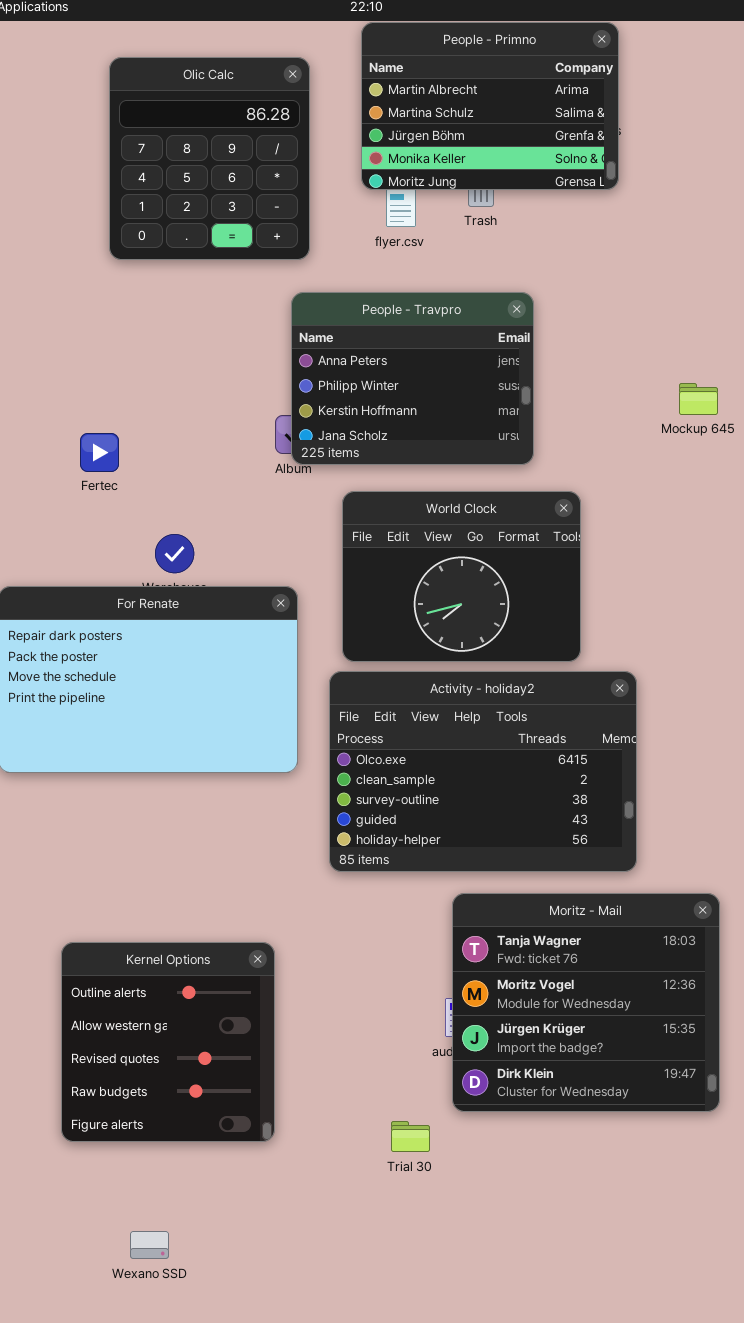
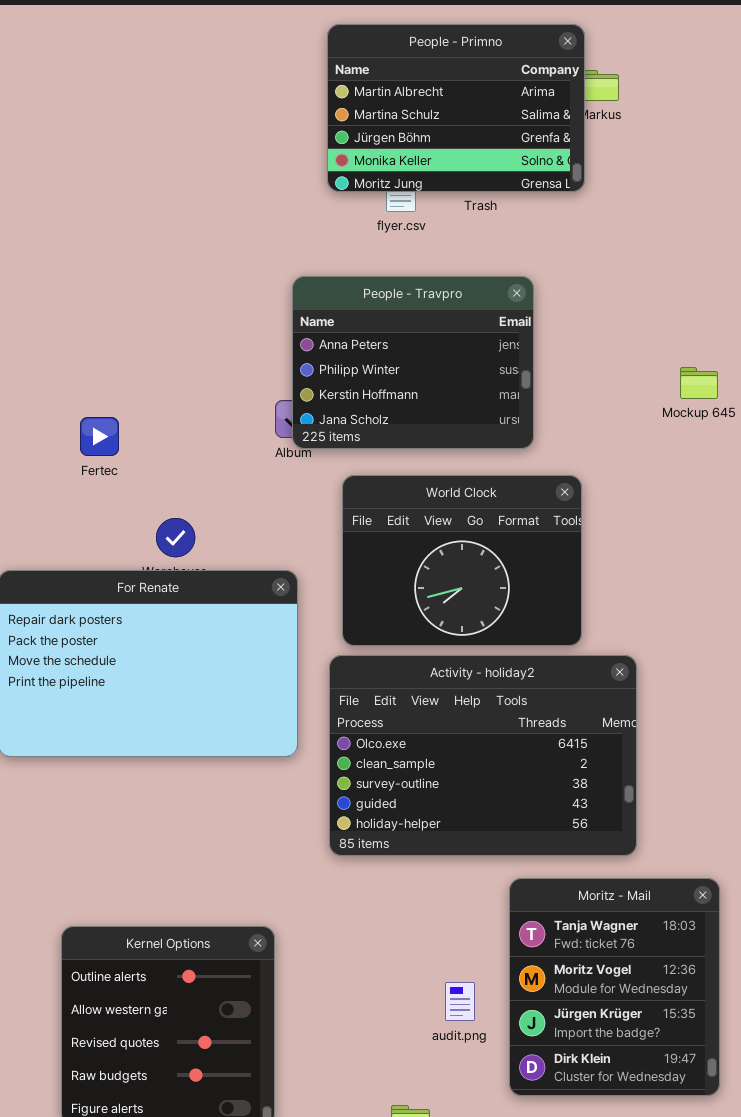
People - Primno: [361,22,619,190] -> [327,24,585,192], moved
Olic Calc: [109,57,310,260] -> none, closed
Moritz - Mail: [452,893,720,1112] -> [509,878,720,1096], resized

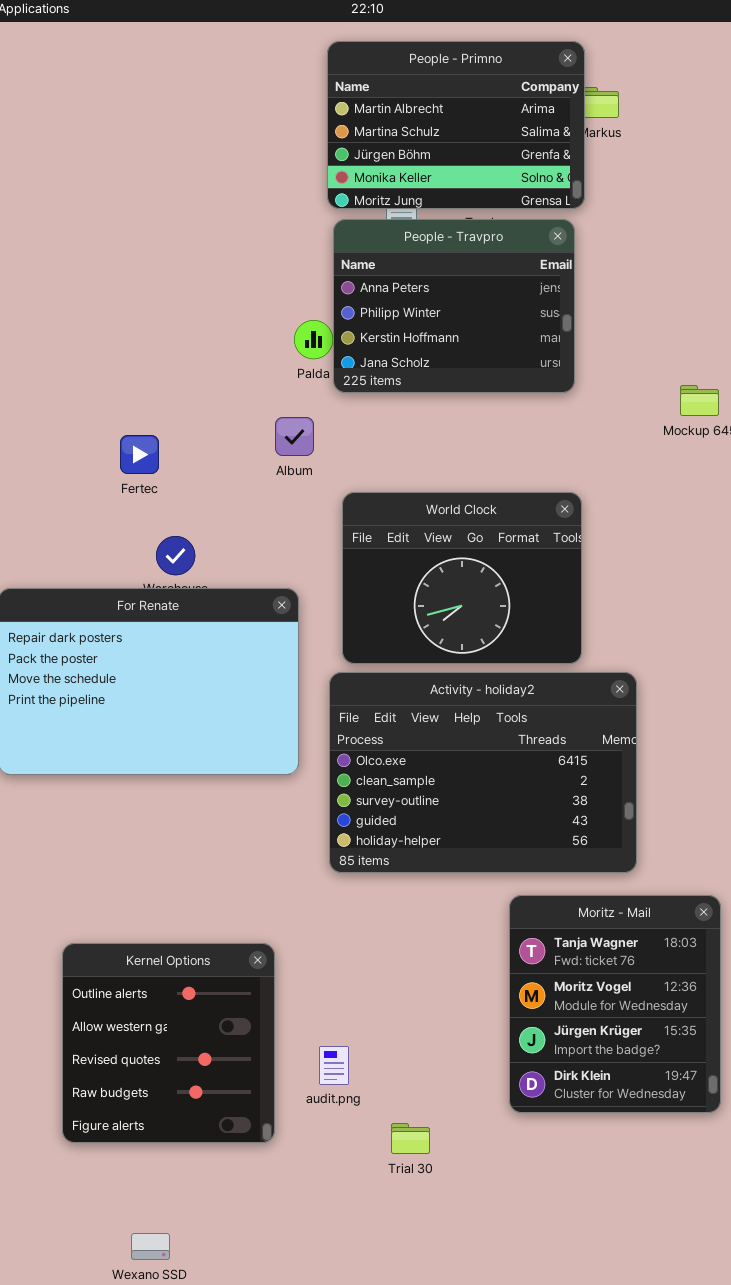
People - Travpro: [292,276,534,449] -> [333,219,575,393], moved
Fertec: [80,417,119,456] -> [120,435,159,474], moved
audit.png: [445,982,475,1021] -> [319,1046,349,1085], moved

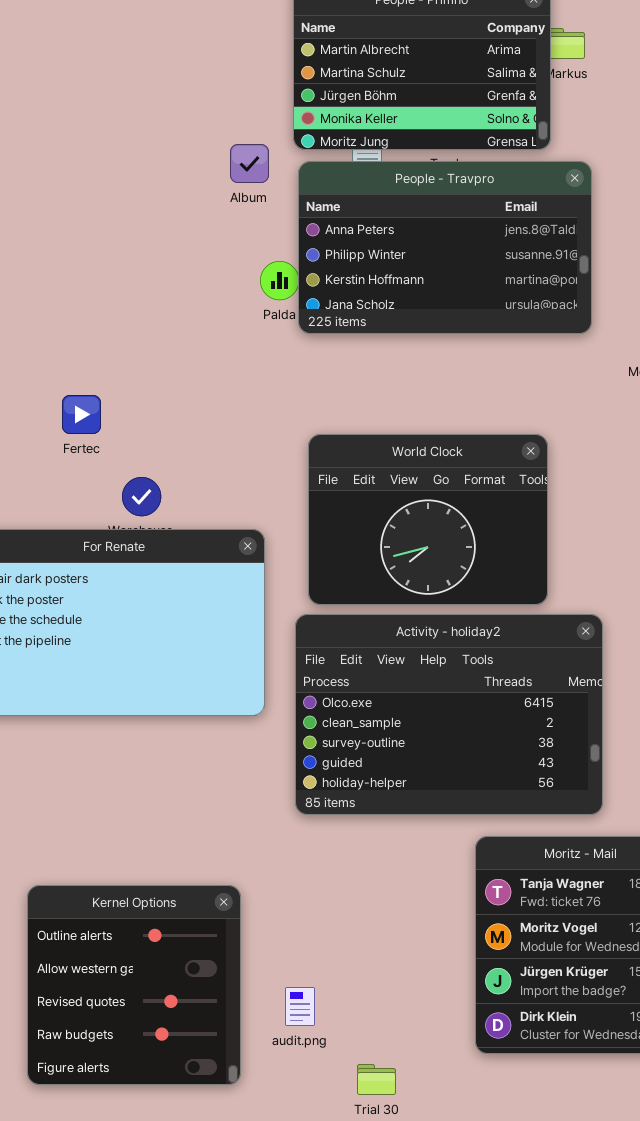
People - Travpro: [333,219,575,393] -> [298,161,592,334], resized
Album: [275,417,314,456] -> [230,144,269,183], moved
Fertec: [120,435,159,474] -> [62,395,101,434], moved

